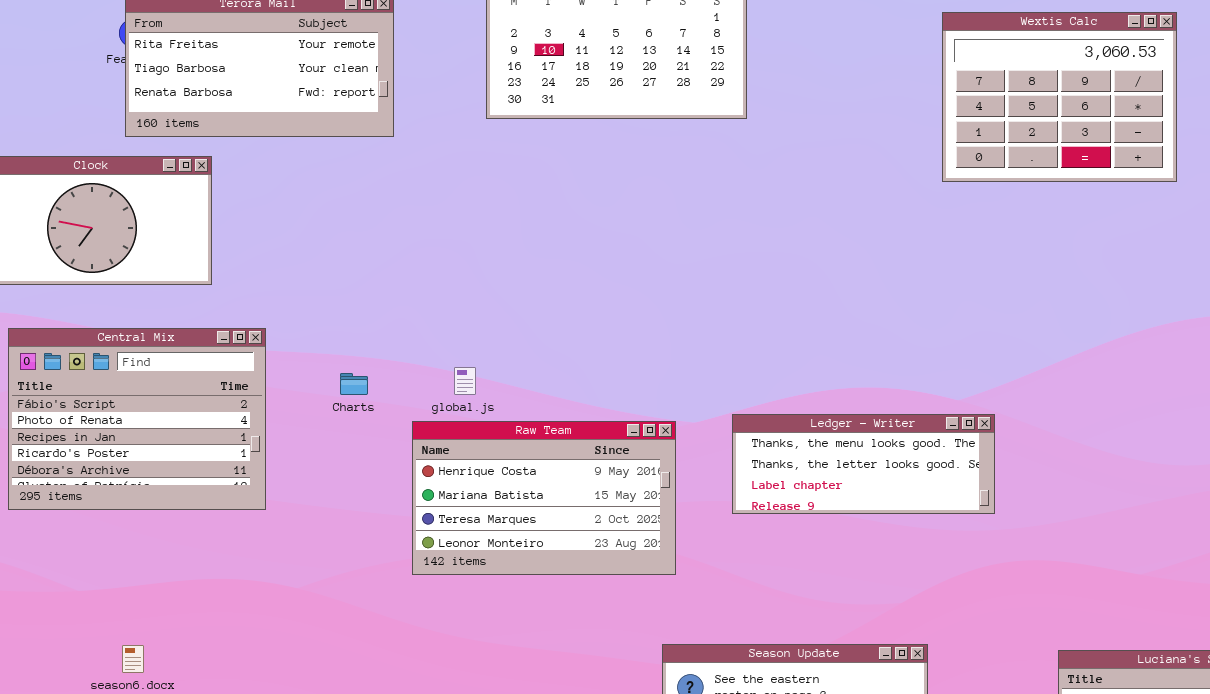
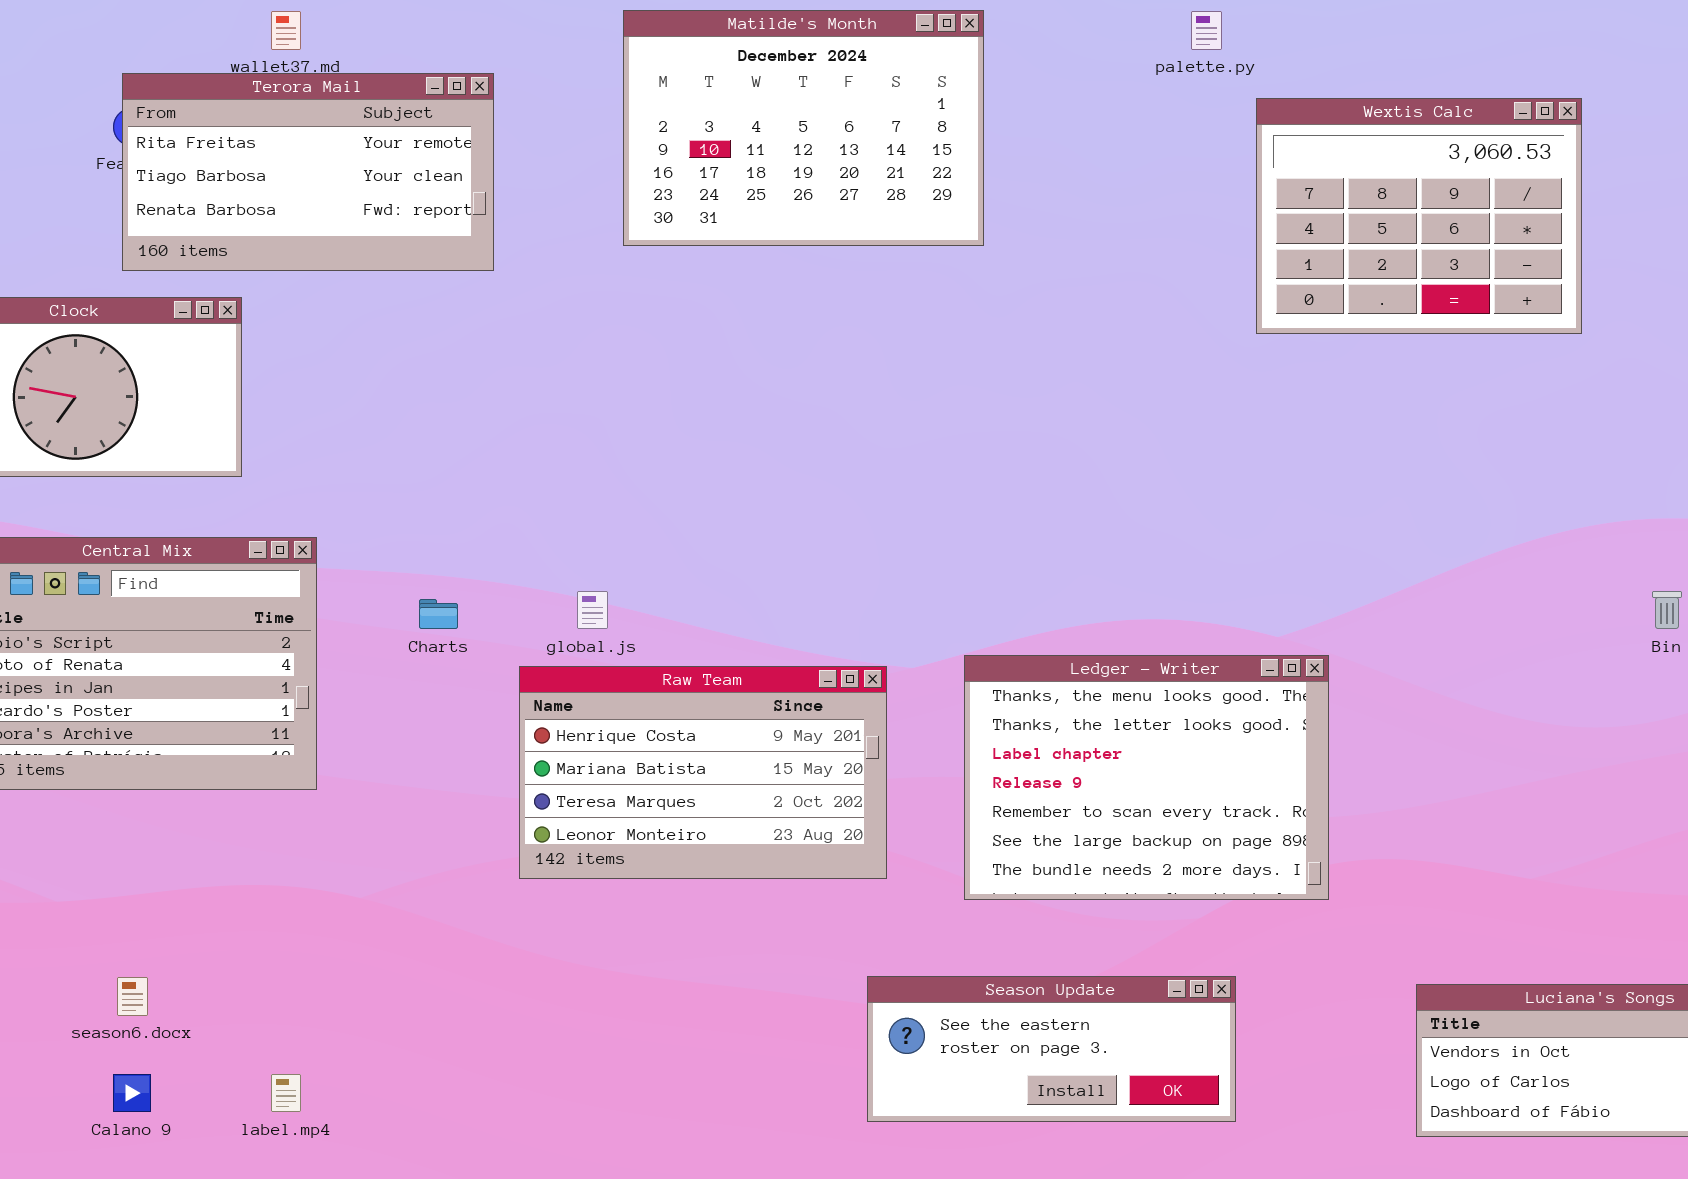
Ledger - Writer: [732,414,995,514] -> [964,655,1329,900], resized

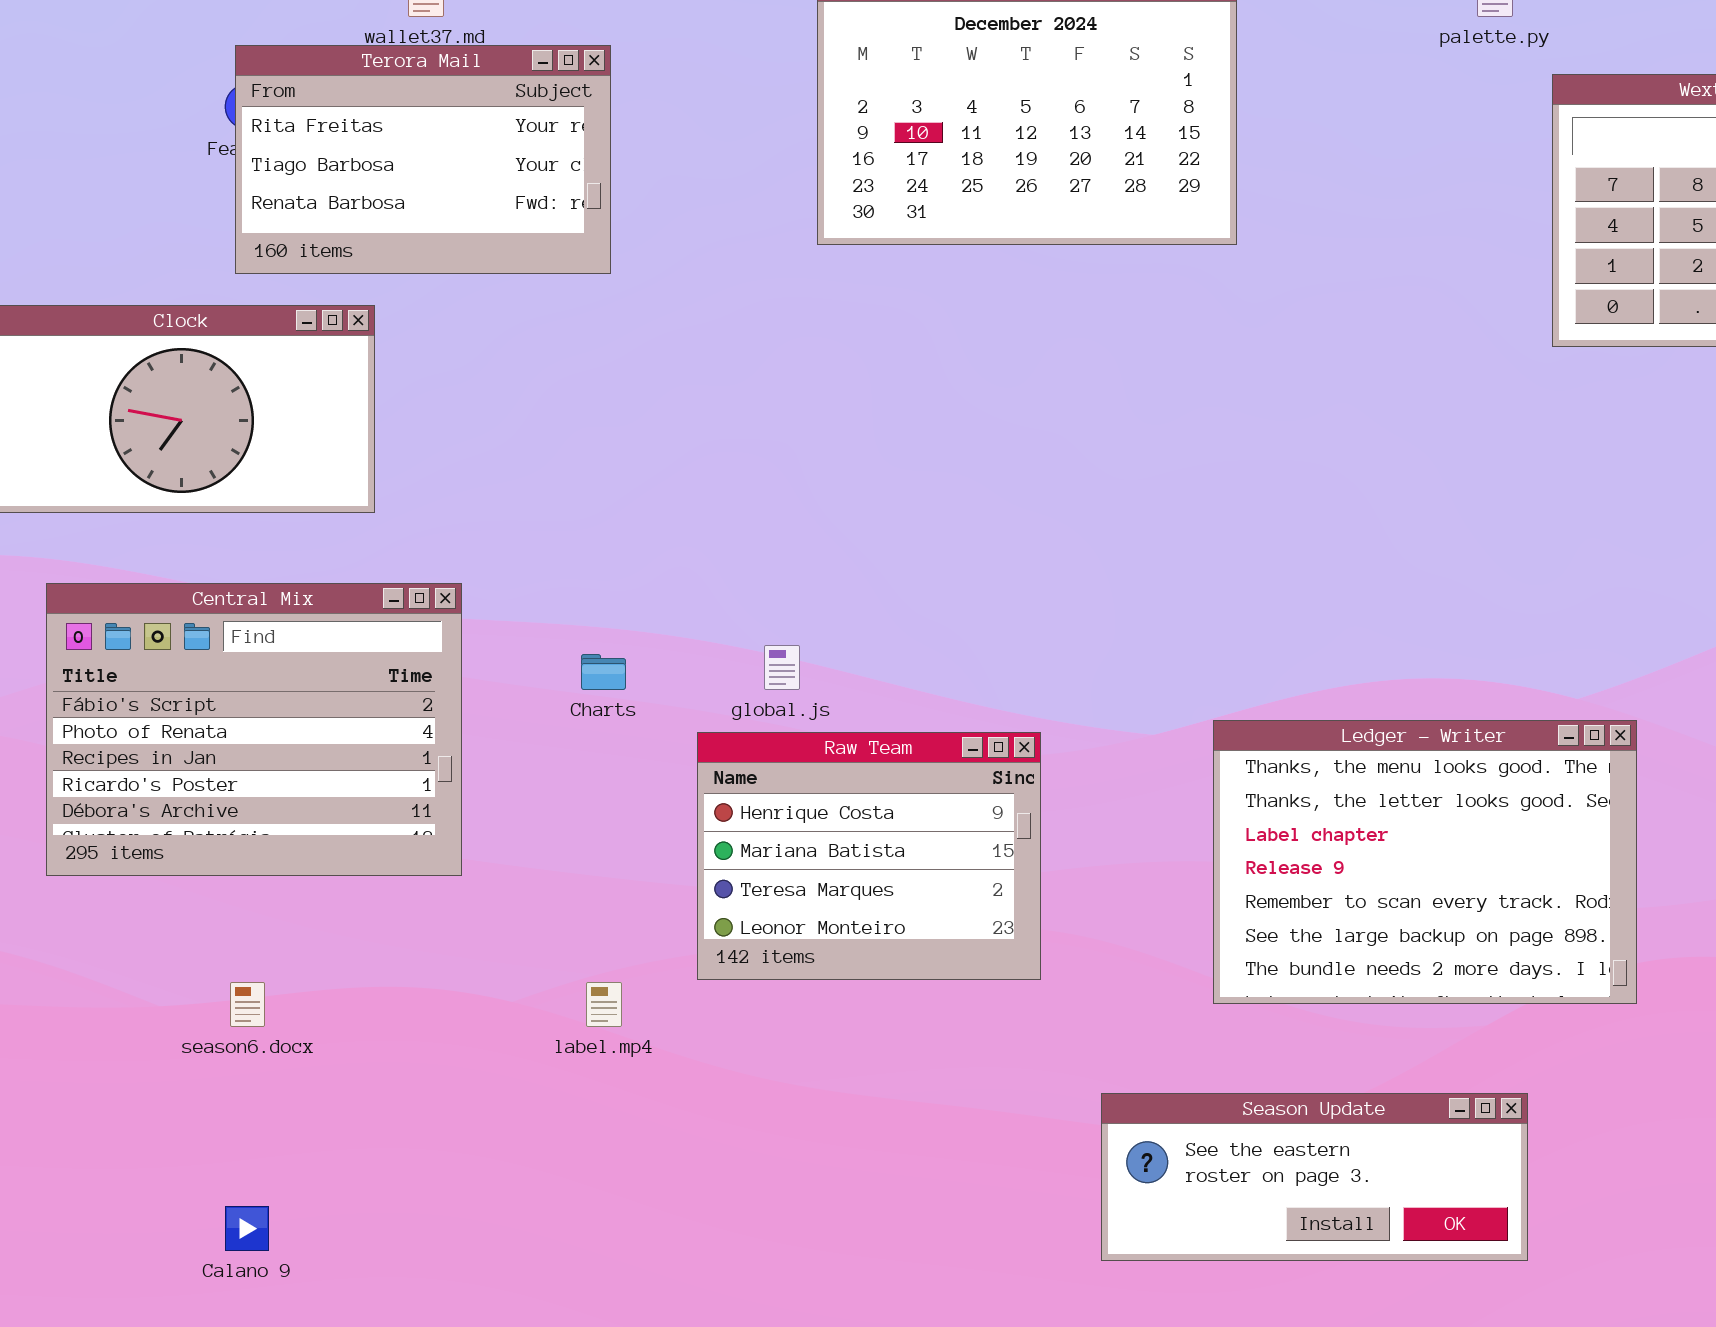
Terora Mail: [122,73,494,271] -> [235,45,611,274], resized
Raw Team: [519,666,887,879] -> [697,732,1041,980], resized
season6.docx: [117,977,148,1016] -> [230,982,265,1027], moved
label.mp4: [271,1074,301,1112] -> [586,982,622,1027], moved

